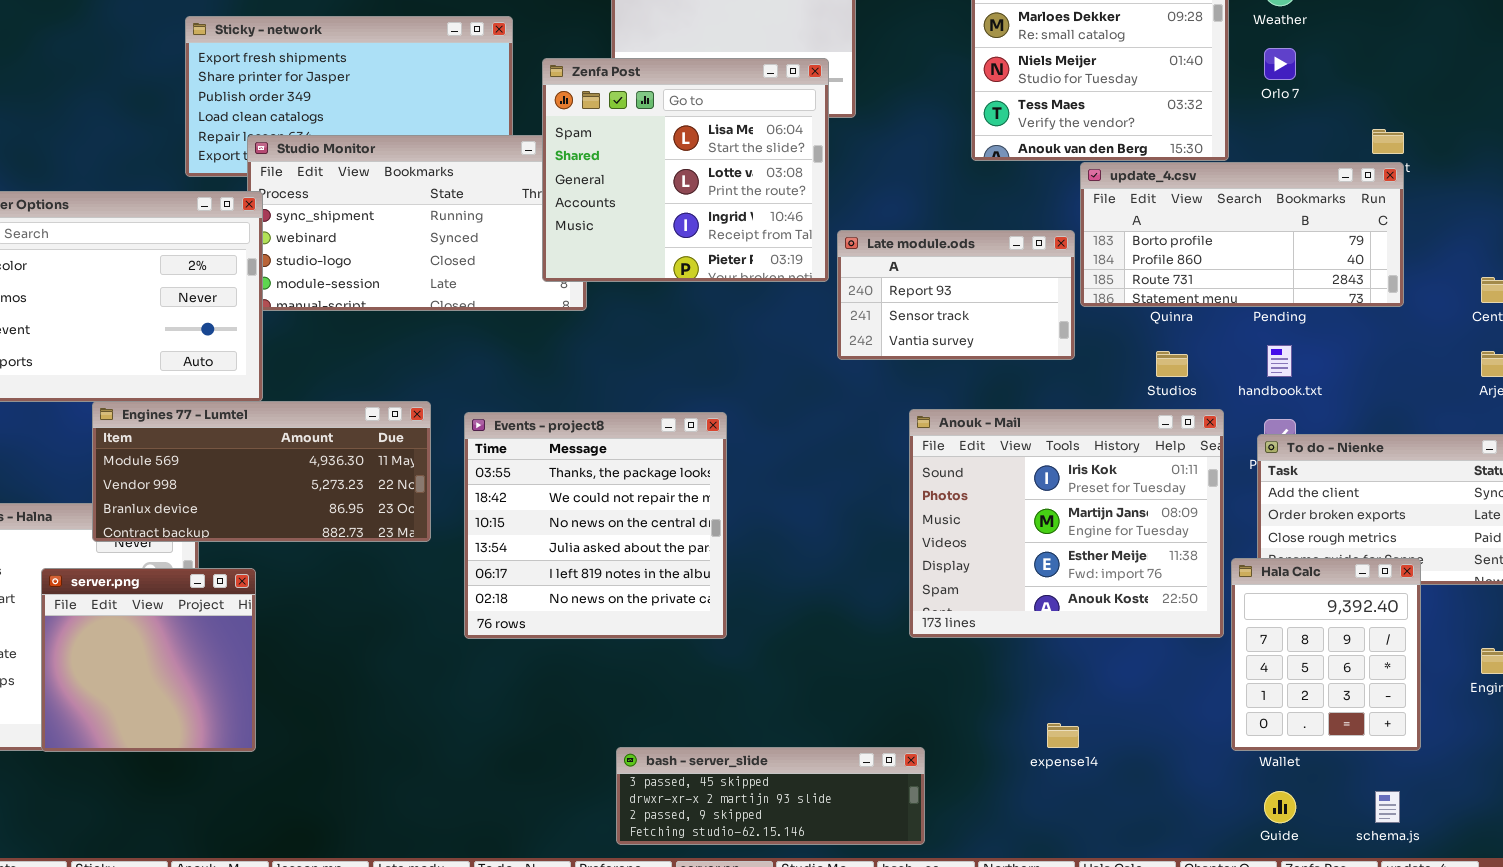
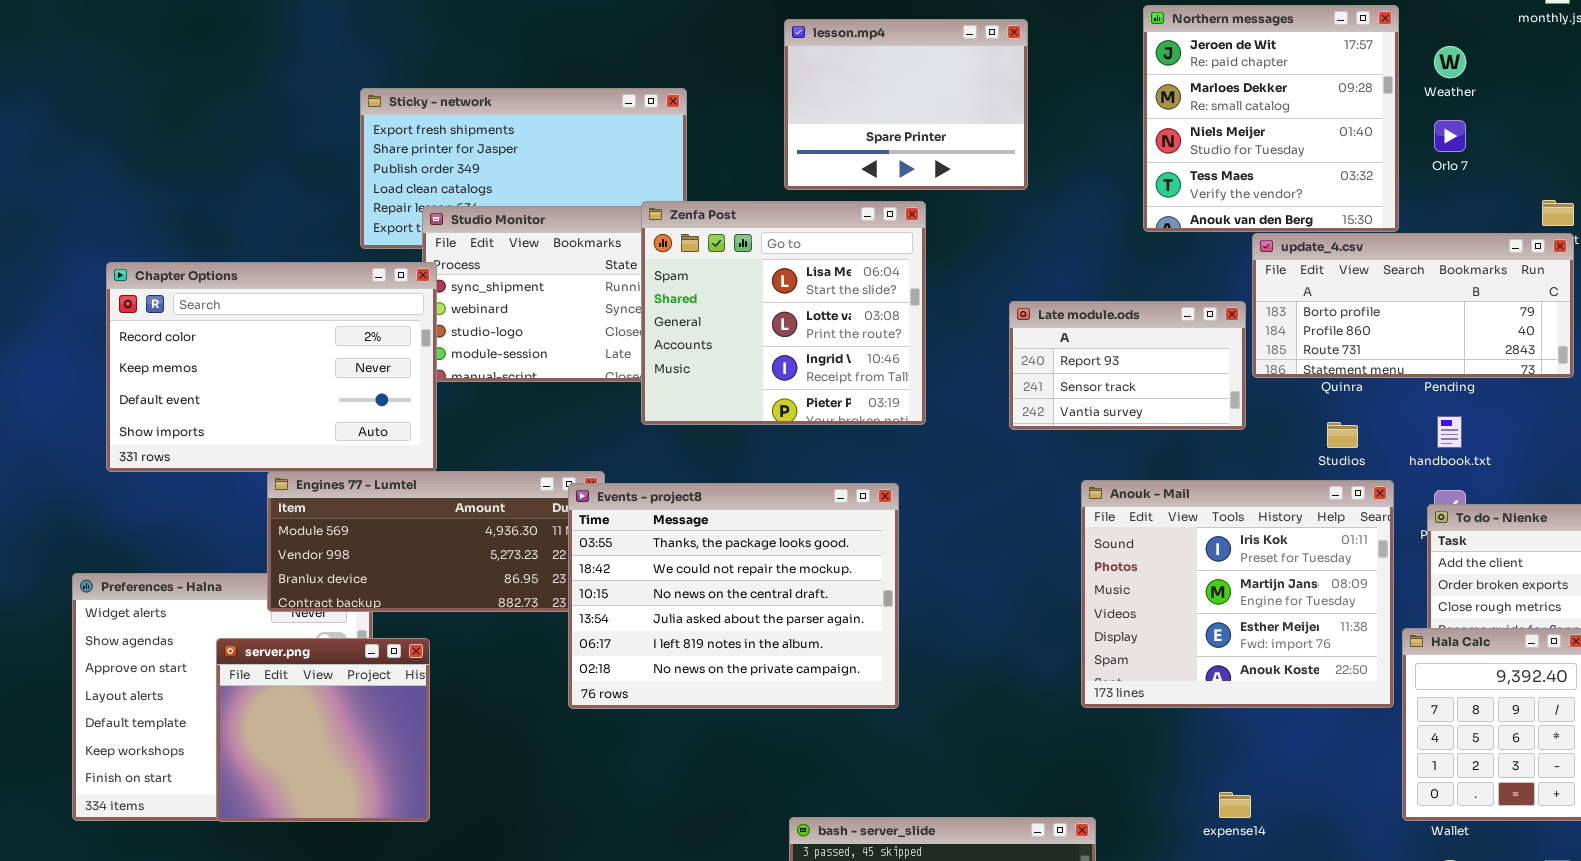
Zenfa Post: [542,58,829,282] -> [641,201,926,425], moved
Events - project8: [464,412,727,639] -> [568,483,899,709], resized

